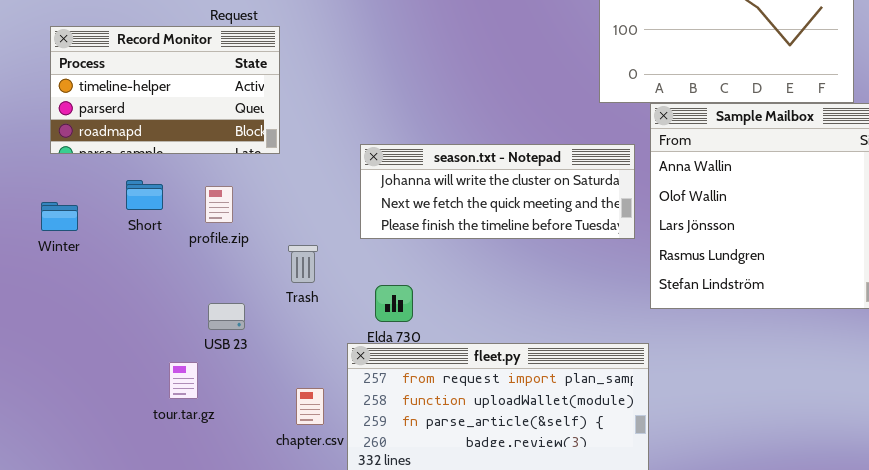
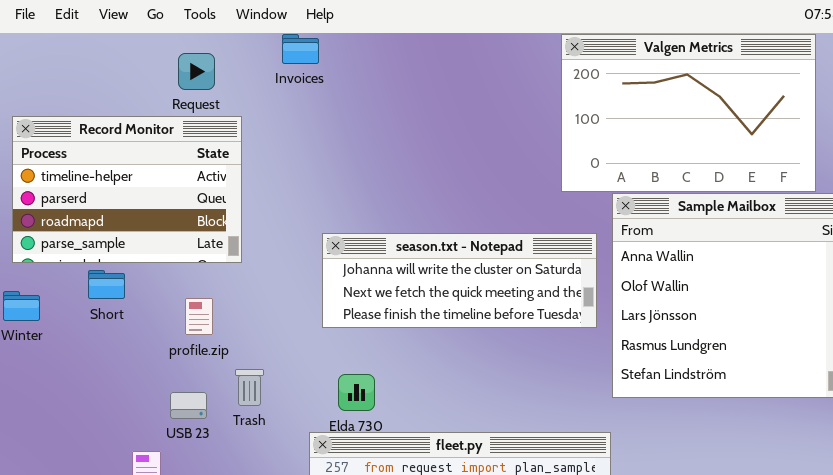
Record Monitor: [50,26,280,154] -> [12,116,242,263], resized
profile.zip: [205,186,233,223] -> [185,298,213,335], moved
Trash: [288,245,318,283] -> [235,369,264,406], moved

